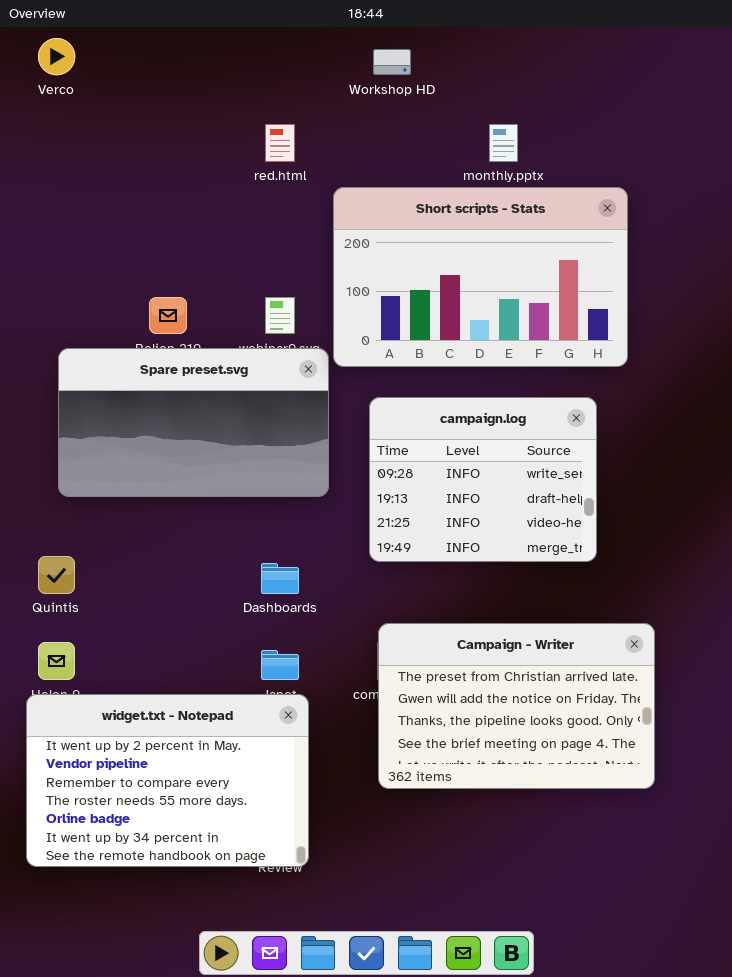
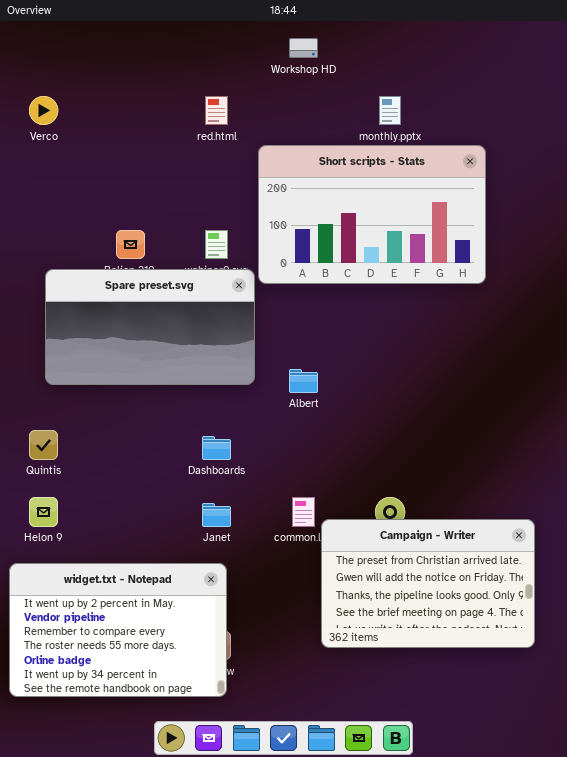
Verco: [38,38,75,75] -> [29,96,58,125], moved
campaign.log: [369,397,597,562] -> none, closed
Campaign - Writer: [378,623,655,789] -> [321,519,535,648], moved
widget.txt - Notepad: [26,694,309,867] -> [9,563,227,697], moved

